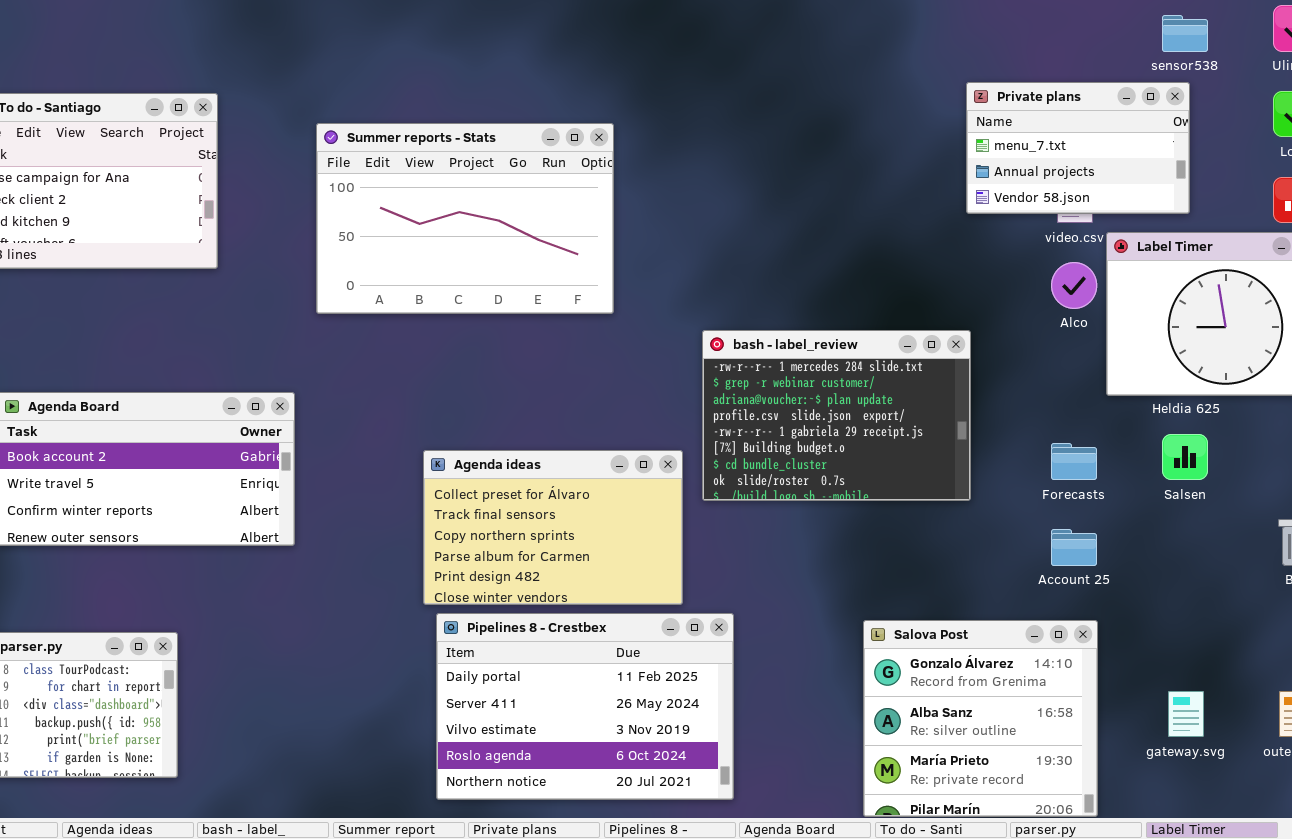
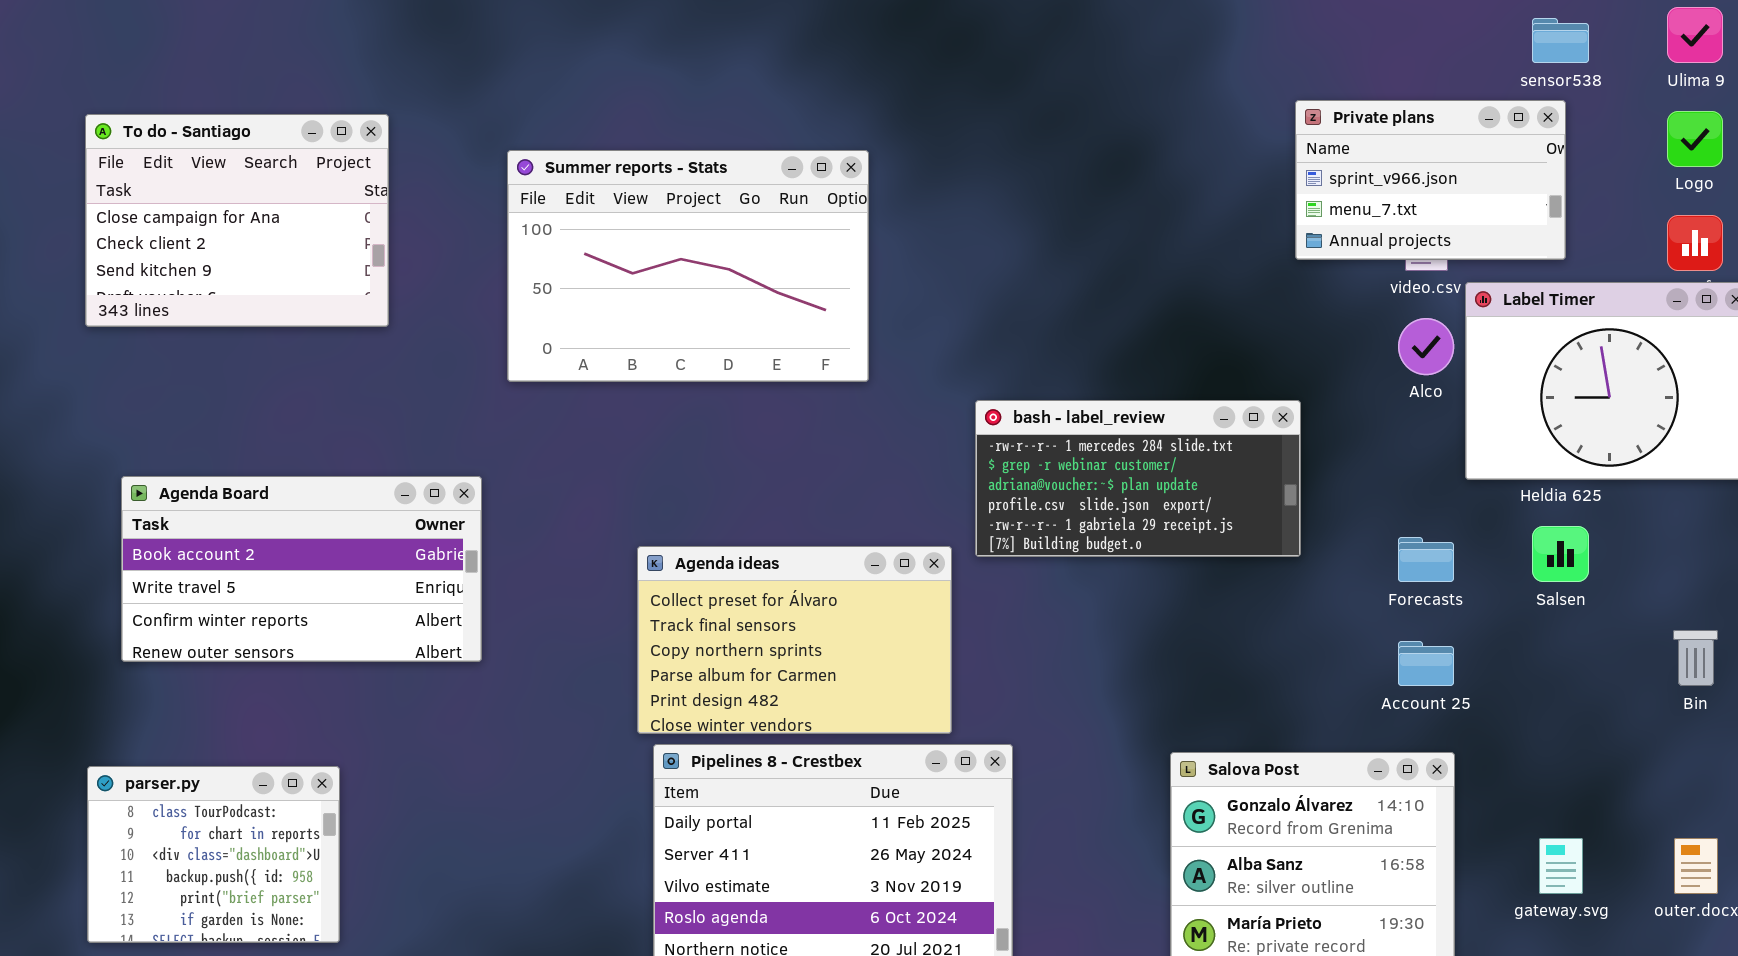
Private plans: [966,82,1190,214] -> [1295,100,1566,260], scrolled up 1 row
bash - label_review: [702,330,971,501] -> [975,400,1301,557], resized

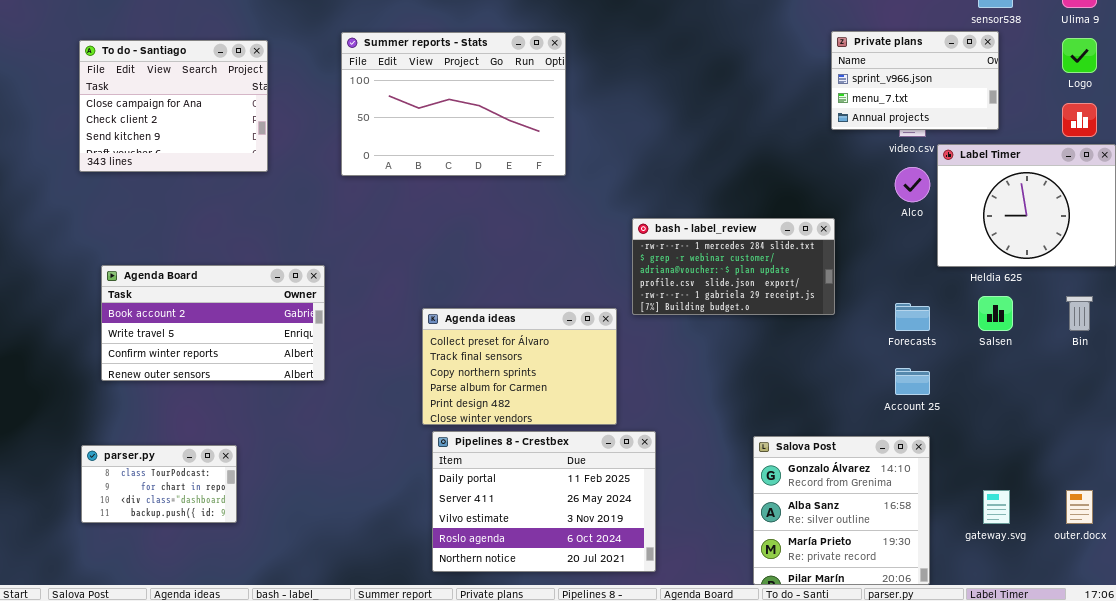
Summer reports - Stats: [507,150,869,382] -> [341,32,566,176], moved
Bin: [1673,630,1718,686] -> [1066,296,1093,331], moved
parser.py: [87,766,340,943] -> [81,445,237,523], resized

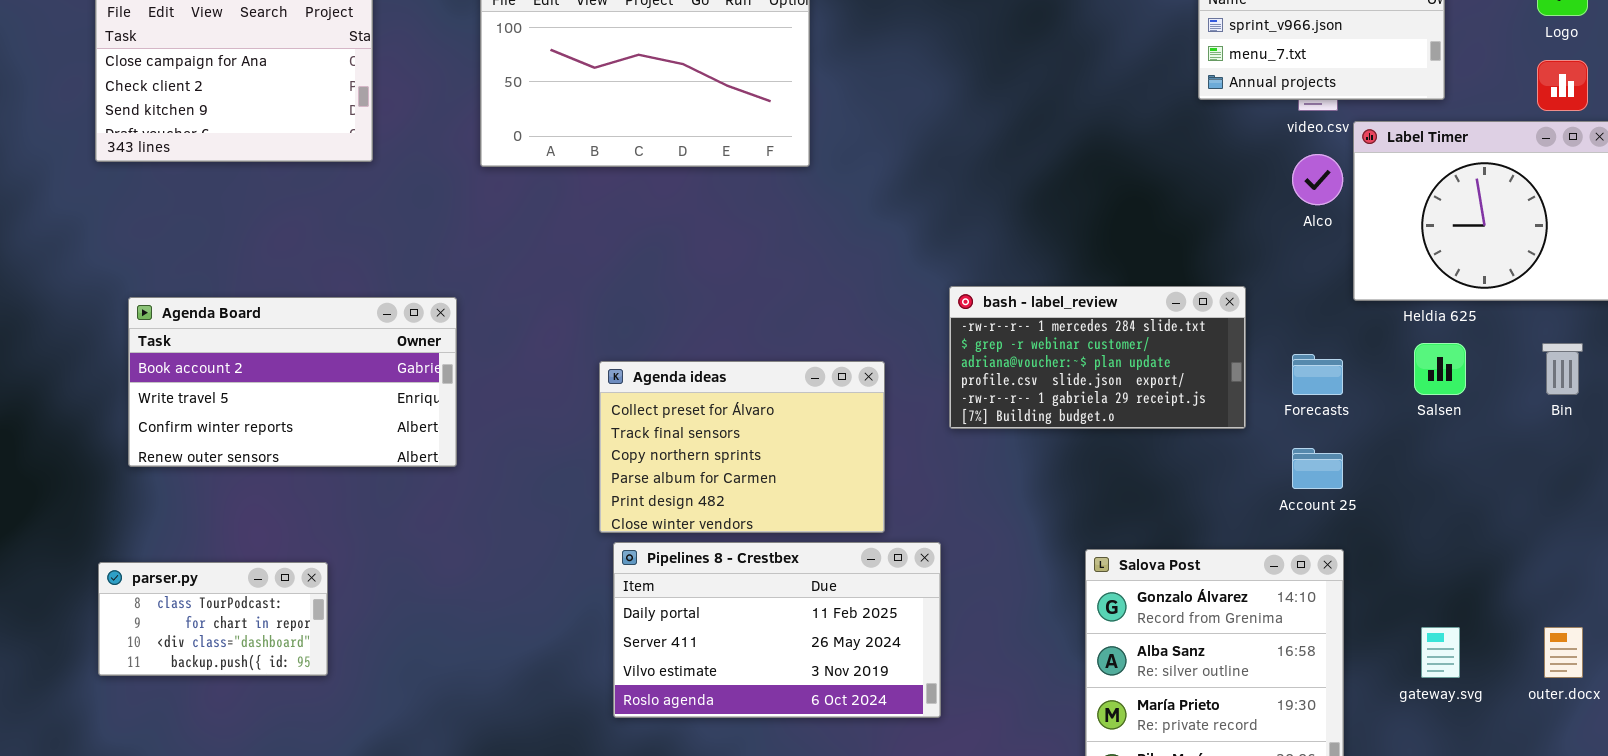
bash - label_review: [632,218,835,315] -> [949,286,1246,429], moved
Pipelines 8 - Crestbex: [432,431,656,572] -> [613,542,941,718], resized

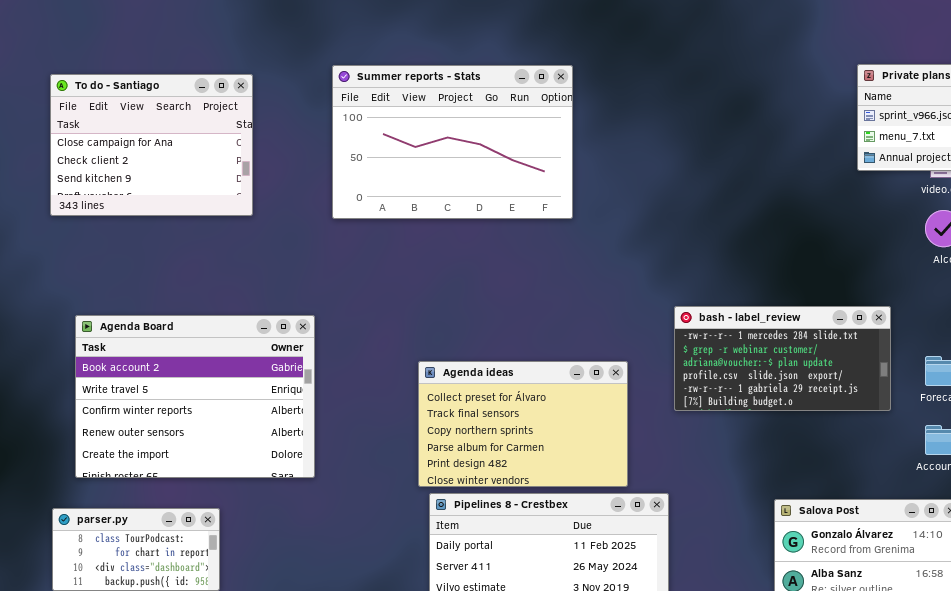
Agenda Board: [128,297,457,467] -> [75,315,315,478], resized

